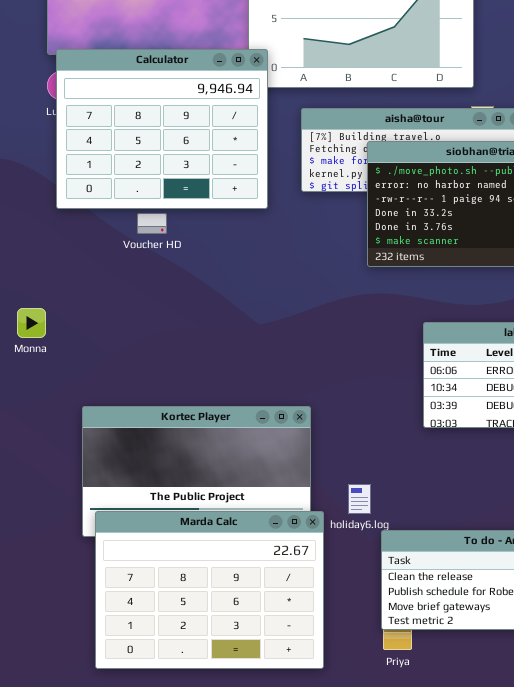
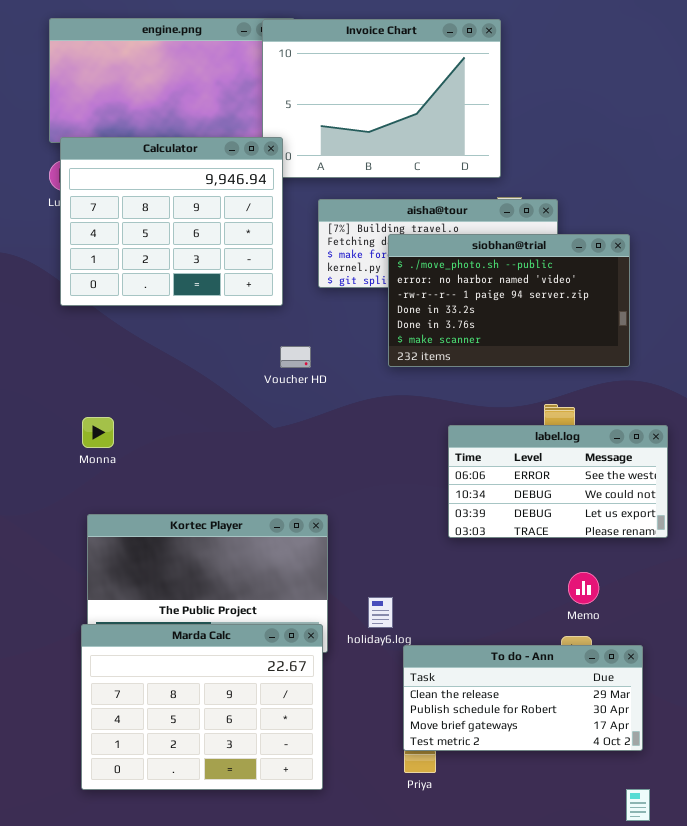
Voucher HD: [137,213,167,234] -> [280,346,311,368], moved
Monna: [17,308,46,338] -> [82,417,114,448], moved
Marda Calc: [95,511,324,669] -> [81,624,323,790], moved

